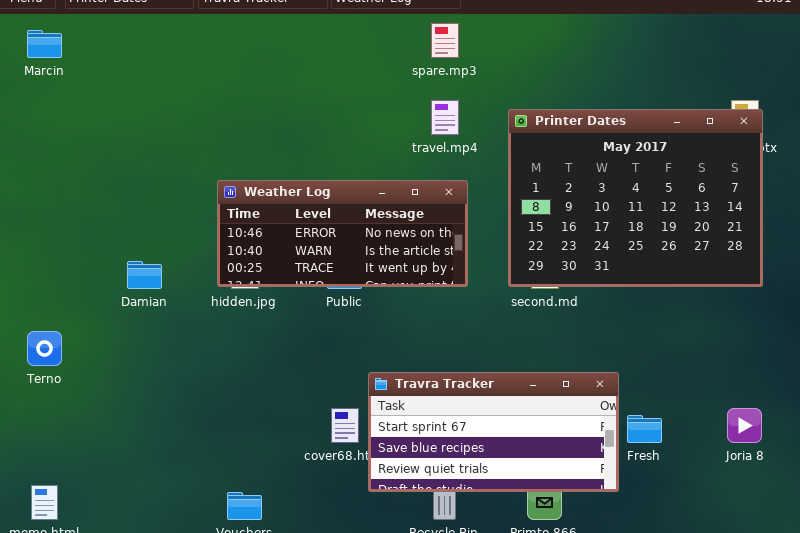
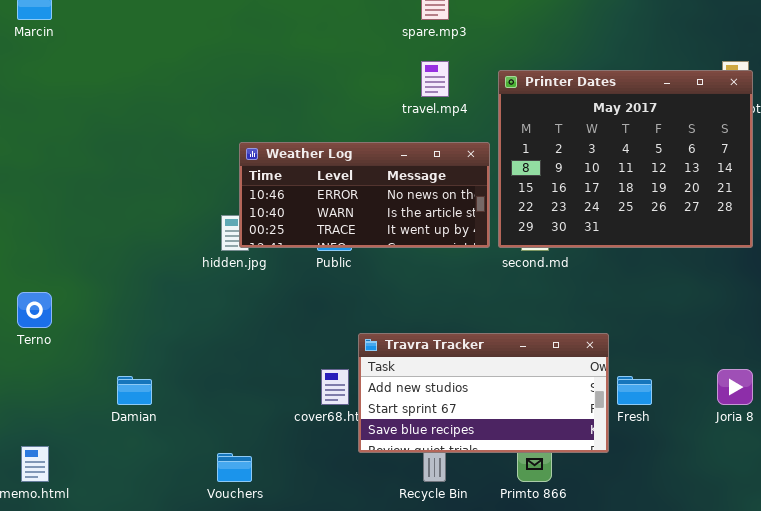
Weather Log: [217,180,468,287] -> [239,142,490,248], moved
Damian: [127,261,162,289] -> [117,376,152,405], moved
Travra Tracker: [368,372,619,492] -> [358,333,609,453], scrolled up 1 row

